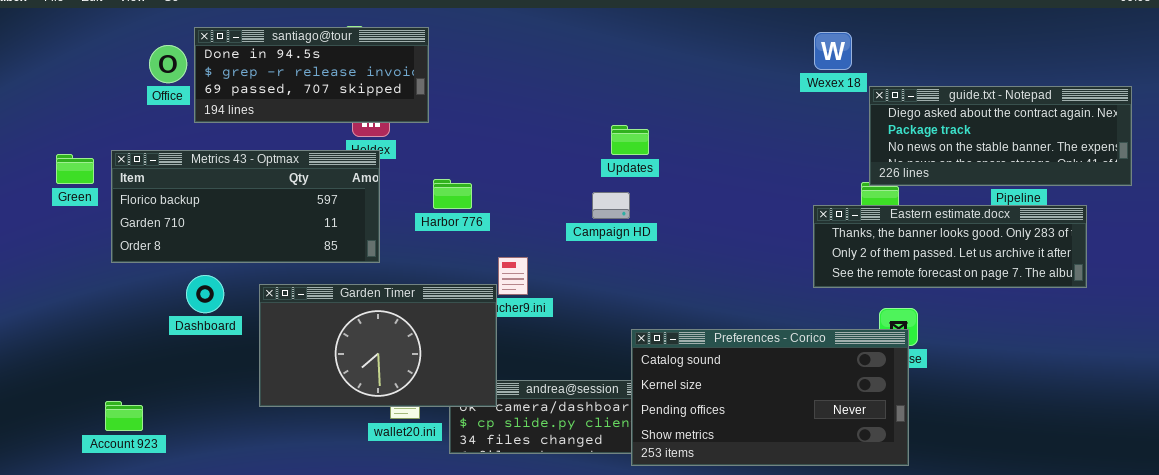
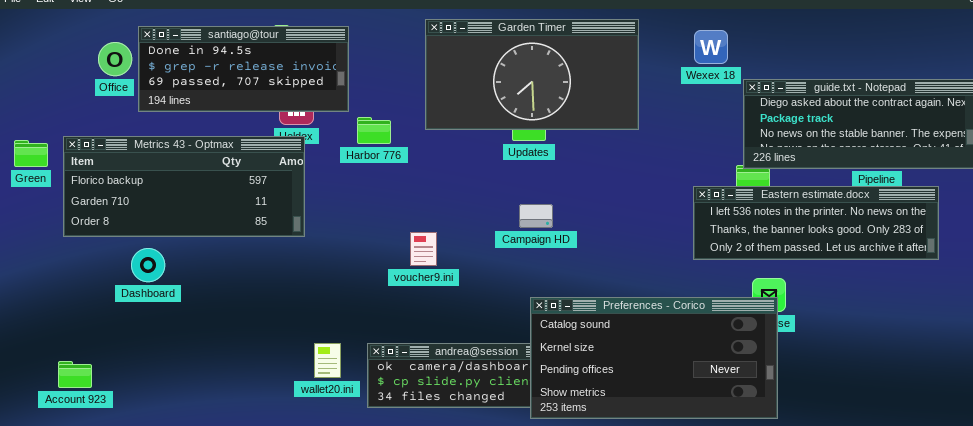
Harbor 776: [433,179,472,209] -> [357,117,391,144], moved
Campaign HD: [592,192,630,219] -> [519,204,553,228], moved
Eastern estimate.docx: [813,205,1087,288] -> [693,186,939,260], scrolled up 1 row
Garden Timer: [259,284,497,407] -> [425,19,639,130], moved

